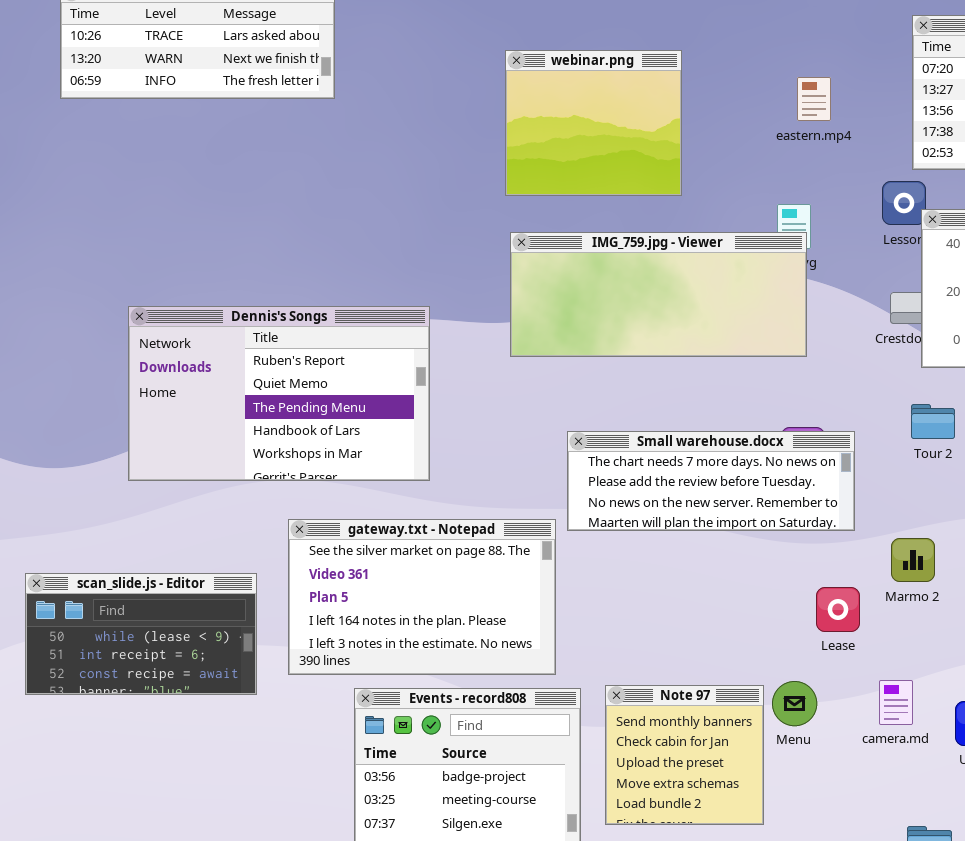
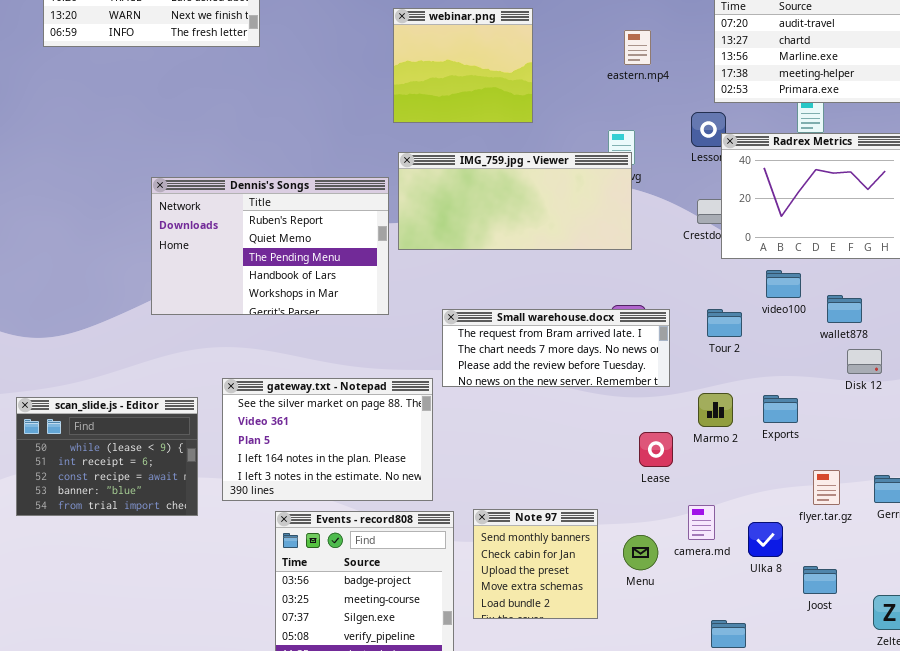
Dennis's Songs: [128,306,430,481] -> [151,177,389,315], moved
Tour 2: [911,404,955,439] -> [707,309,742,337], moved
Small warehouse.docx: [567,431,855,531] -> [442,309,670,387], scrolled up 1 row
scan_slide.js - Editor: [25,573,257,695] -> [16,397,198,516], resized
Menu: [772,681,817,726] -> [623,535,658,570], moved

